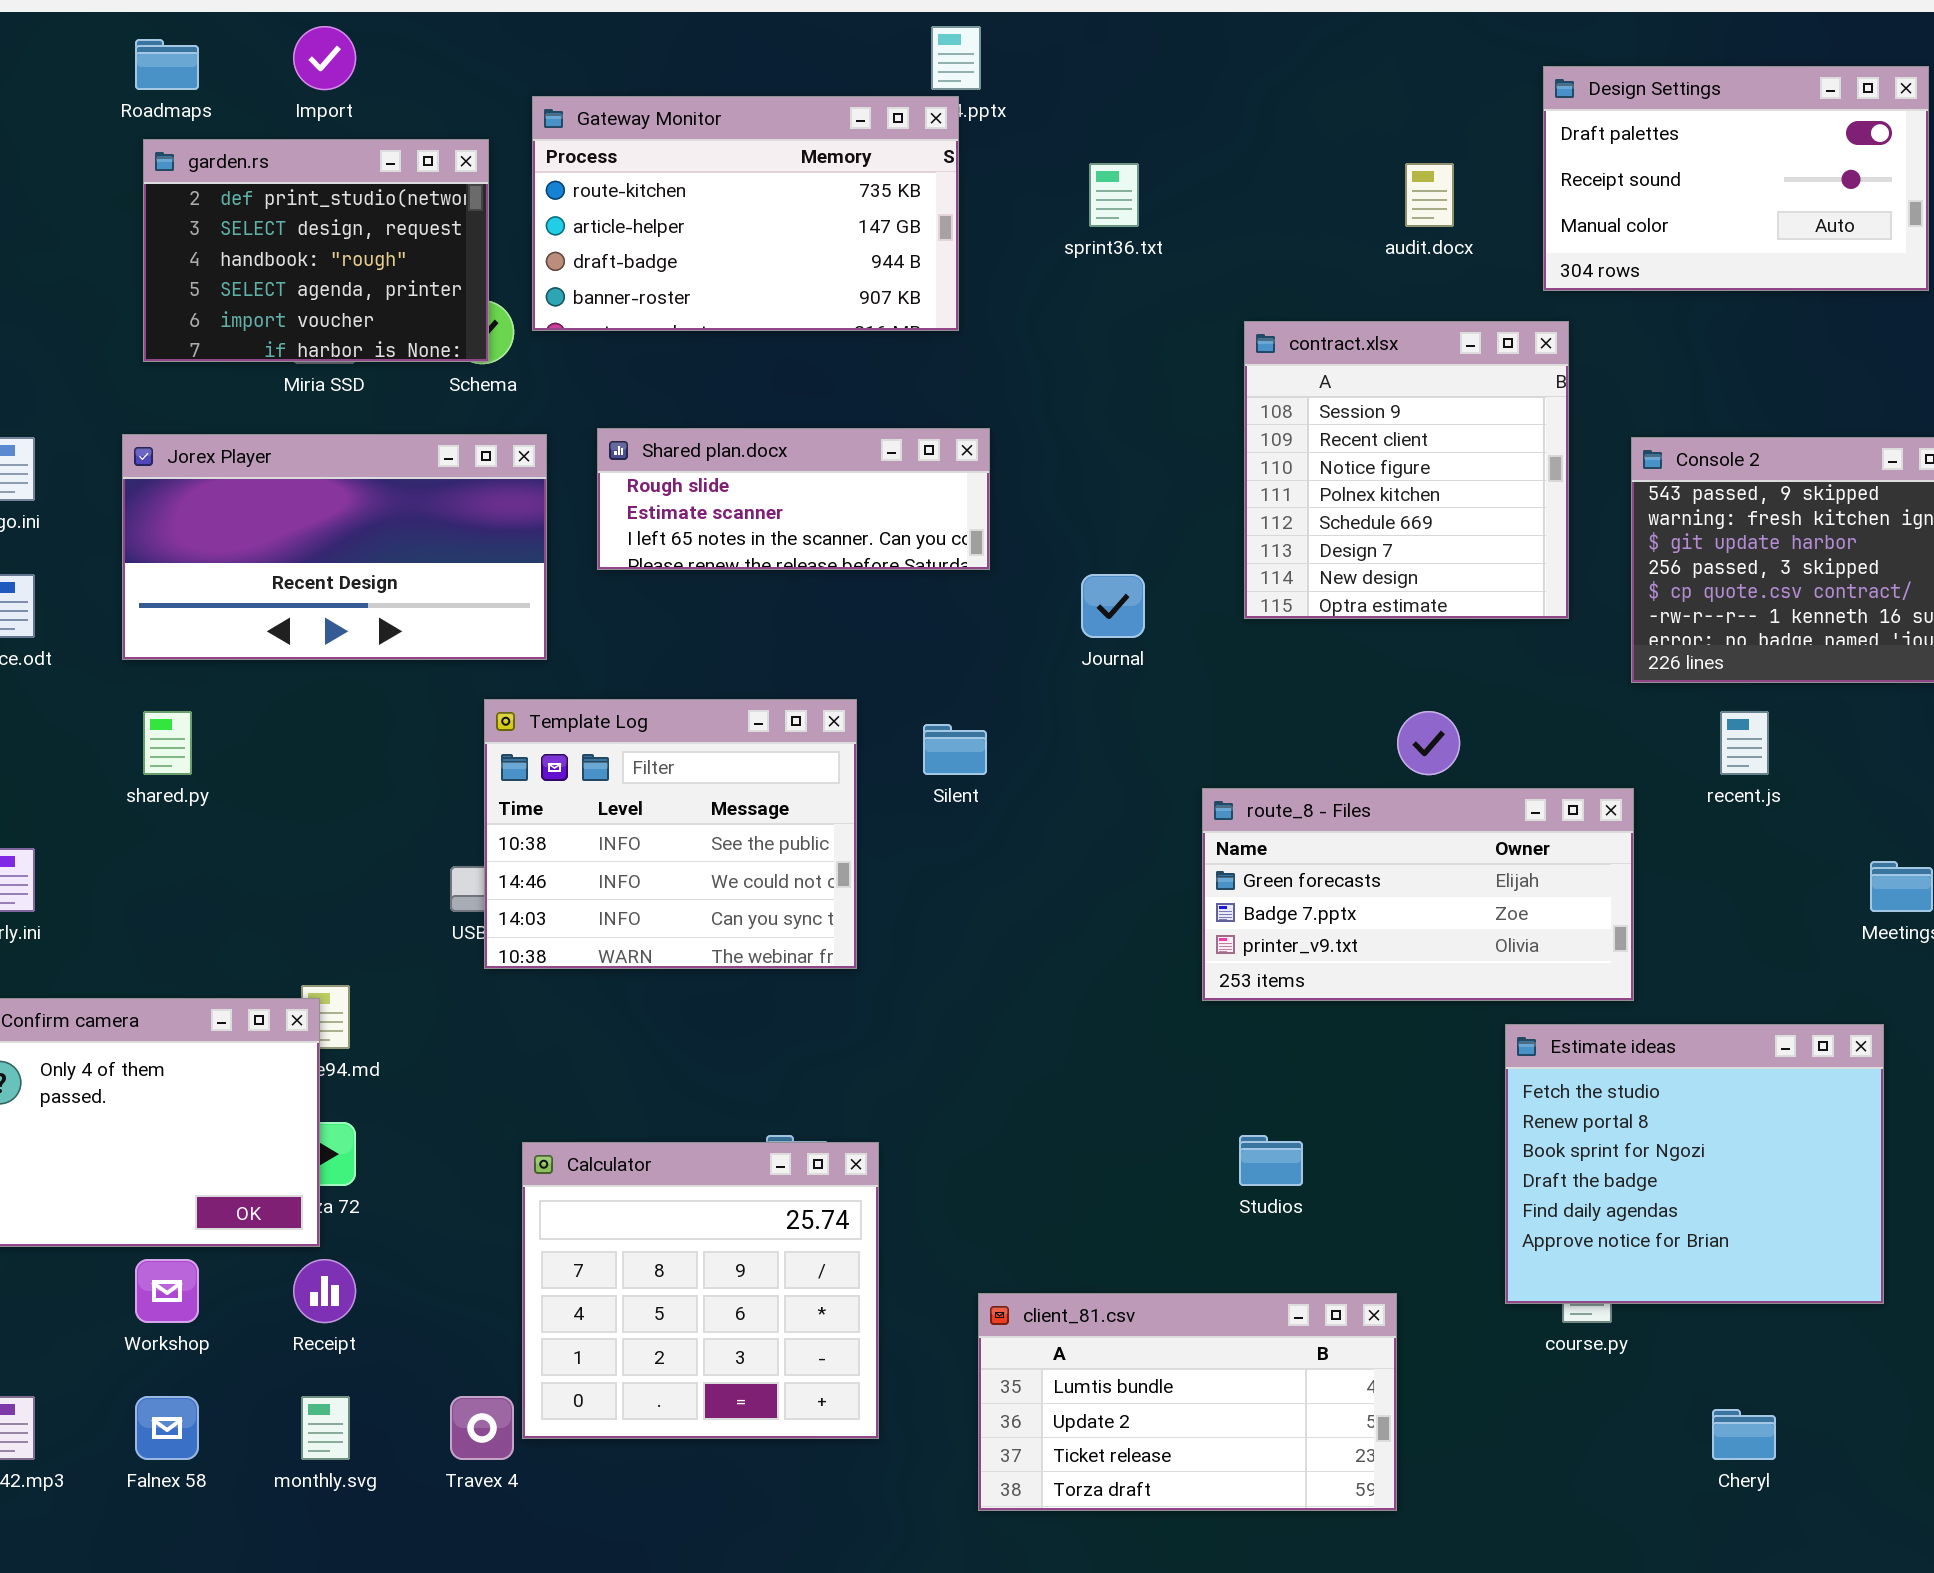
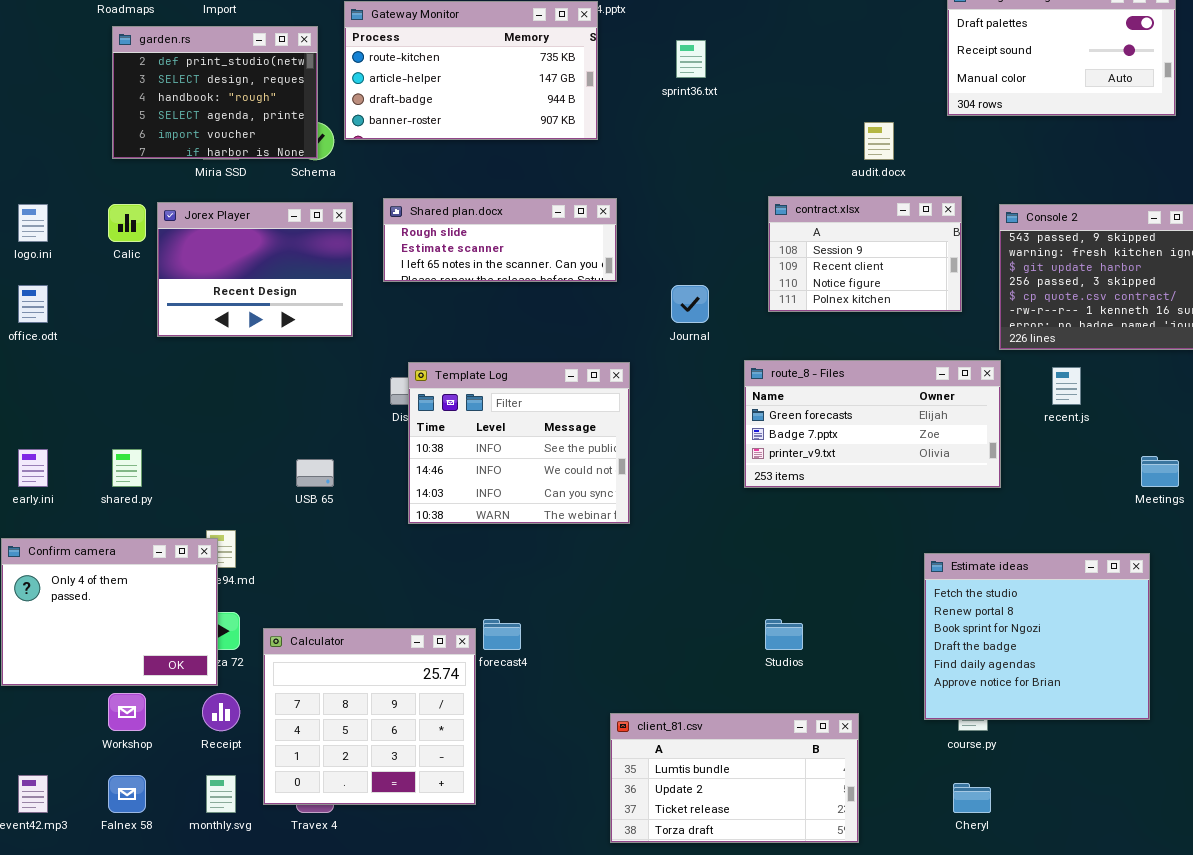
audit.docx: [1405,163,1454,227] -> [864,122,894,160], moved
contract.xlsx: [1244,321,1569,619] -> [768,196,962,312], resized
Jorex Player: [122,434,547,660] -> [157,202,353,337], resized
Template Log: [484,699,857,969] -> [408,362,630,524], moved
shared.py: [143,711,192,775] -> [112,449,142,487], moved
route_8 - Files: [1202,788,1634,1001] -> [744,360,1001,488], moved
Calculator: [522,1142,879,1439] -> [263,628,476,805], moved
Cheryl: [1712,1409,1776,1460] -> [953,783,991,813], moved

